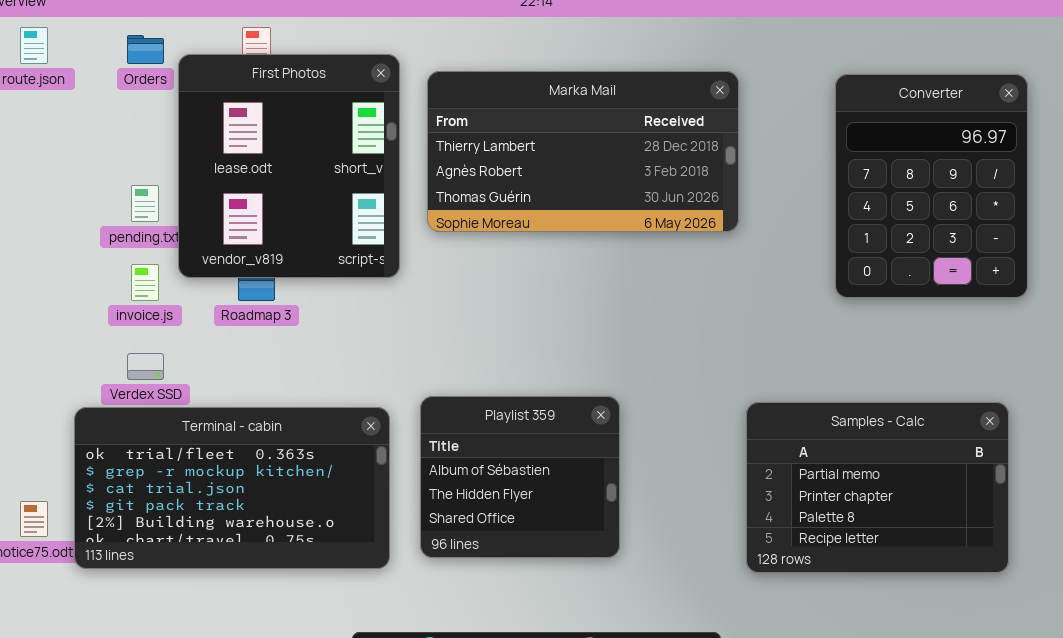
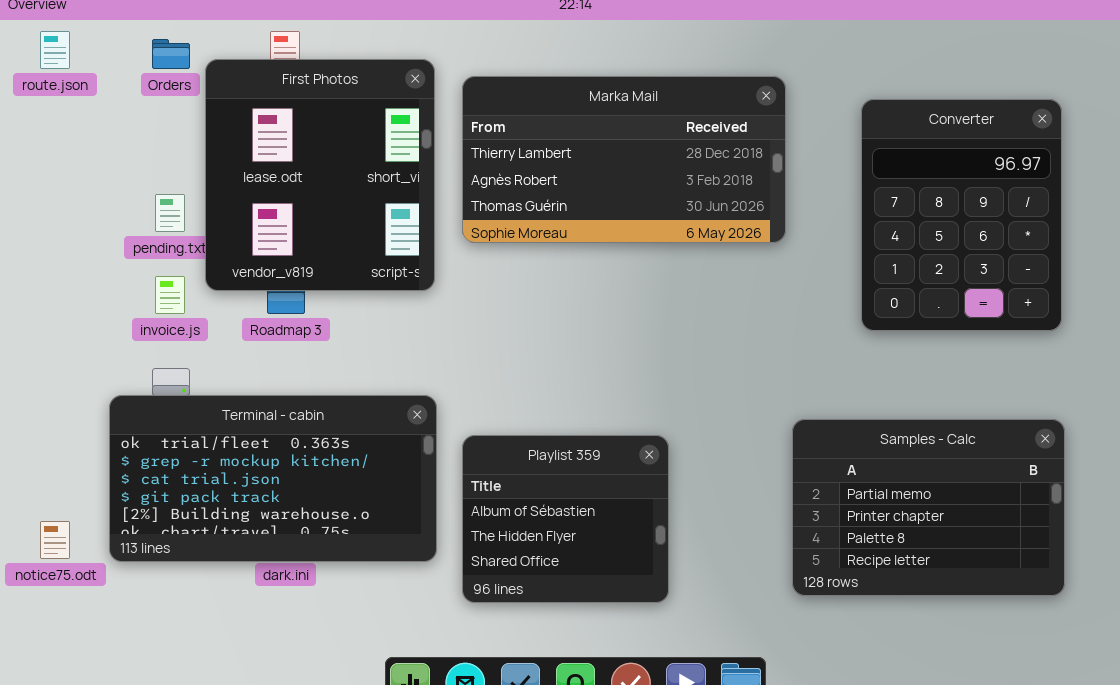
Converter: [835,74,1028,298] -> [861,99,1062,331], moved
Playlist 359: [420,396,620,558] -> [462,435,669,603], moved
Terminal - cabin: [74,407,390,569] -> [109,395,437,562], moved

